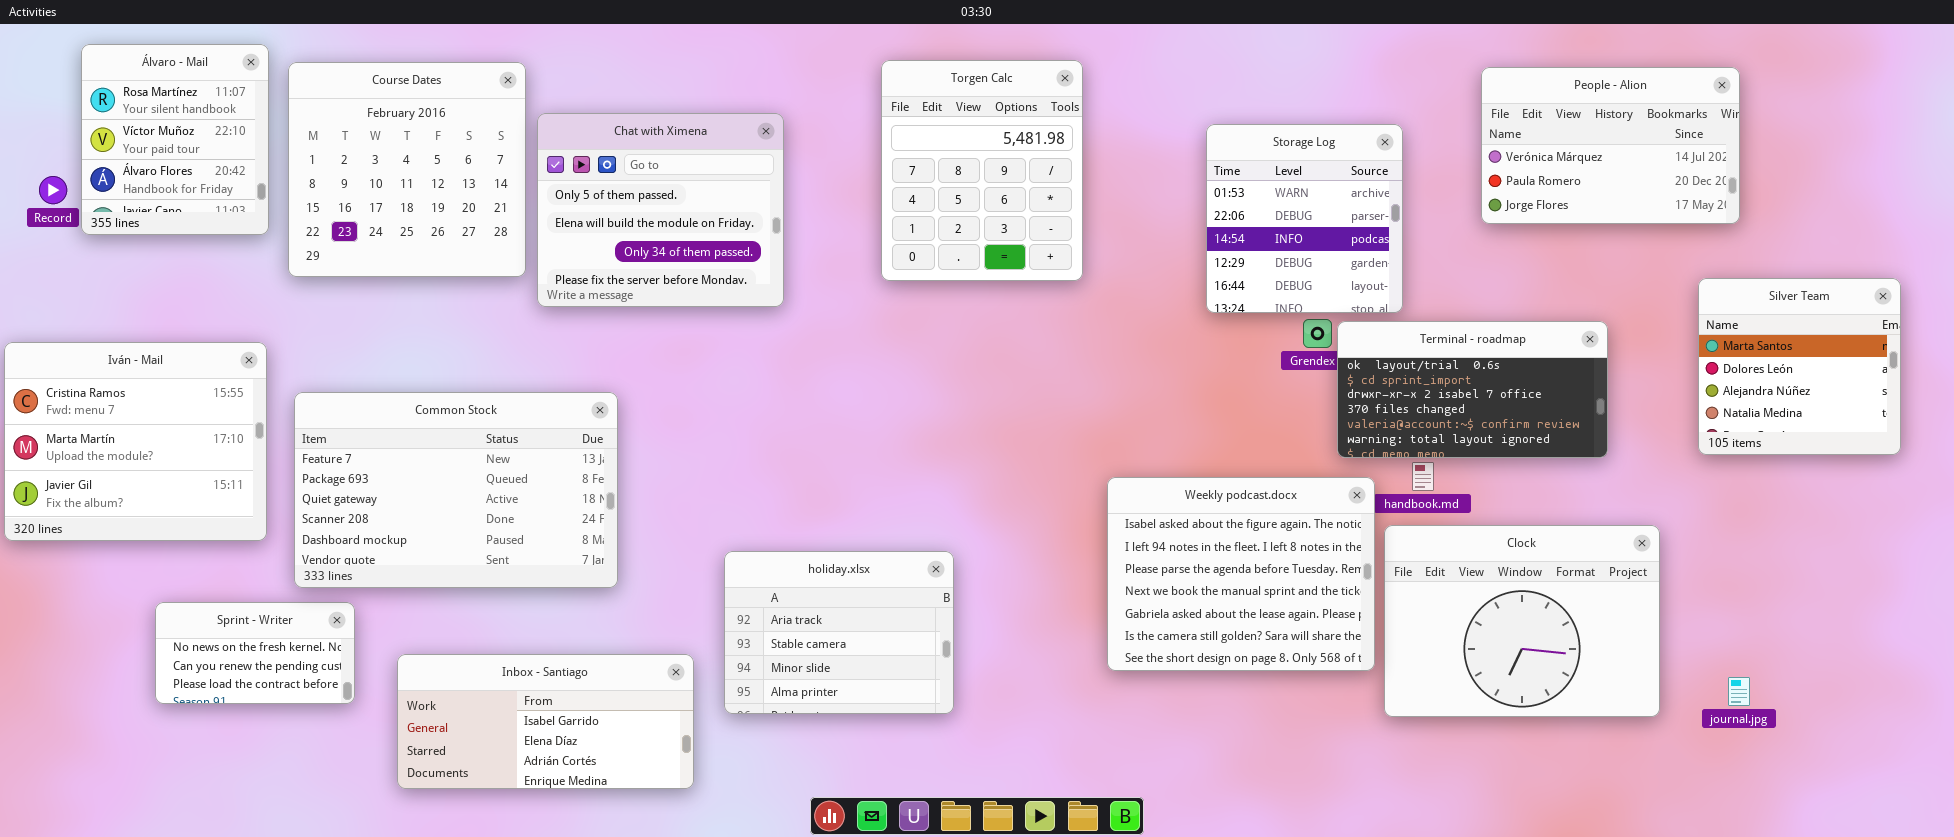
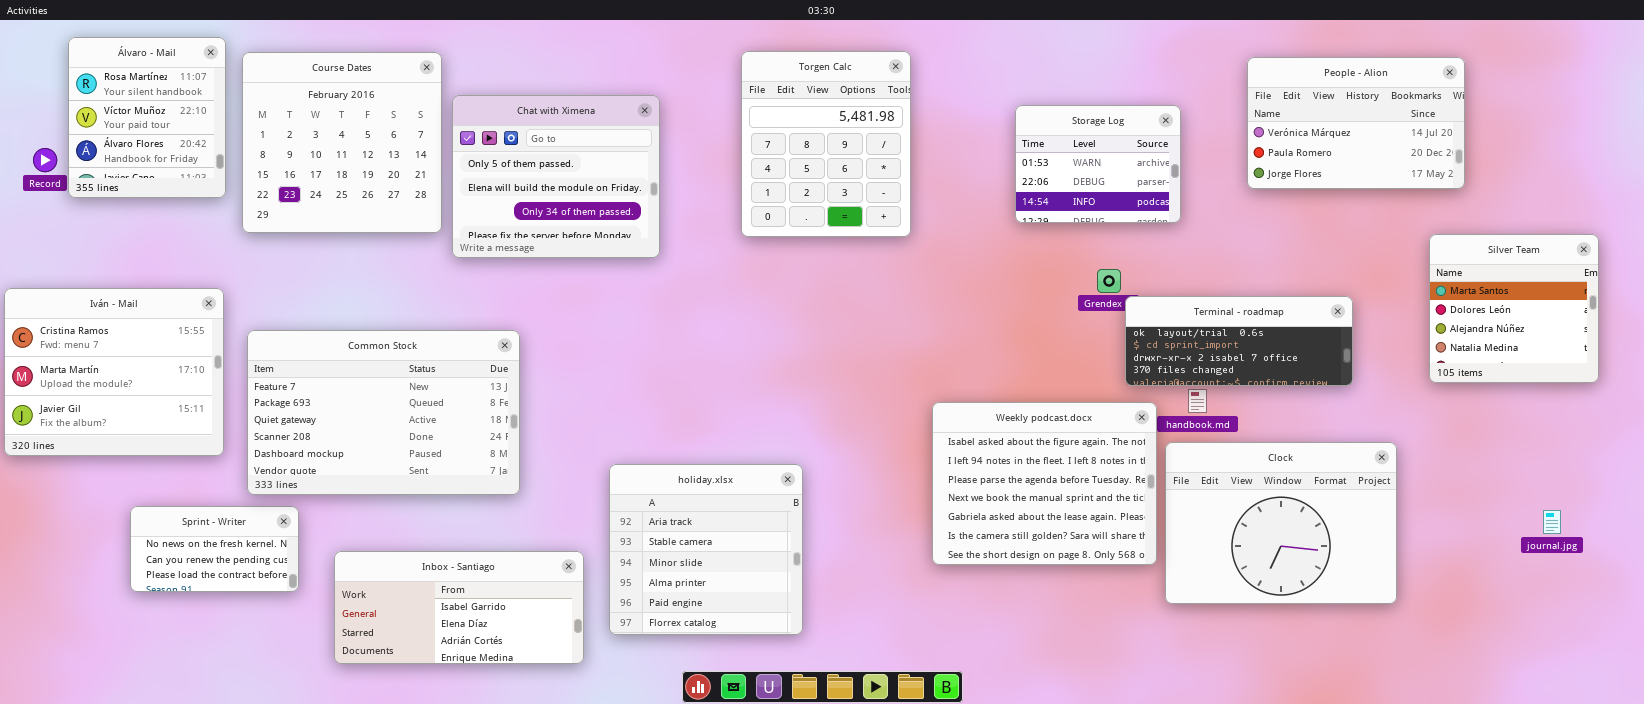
Storage Log: [1206,124,1403,313] -> [1015,105,1181,223], resized
Terminal - roadmap: [1337,321,1608,458] -> [1125,296,1353,386], resized
holiday.xlsx: [724,551,954,714] -> [609,464,803,635], resized
journal.jpg: [1728,677,1750,706] -> [1543,510,1561,534], moved

